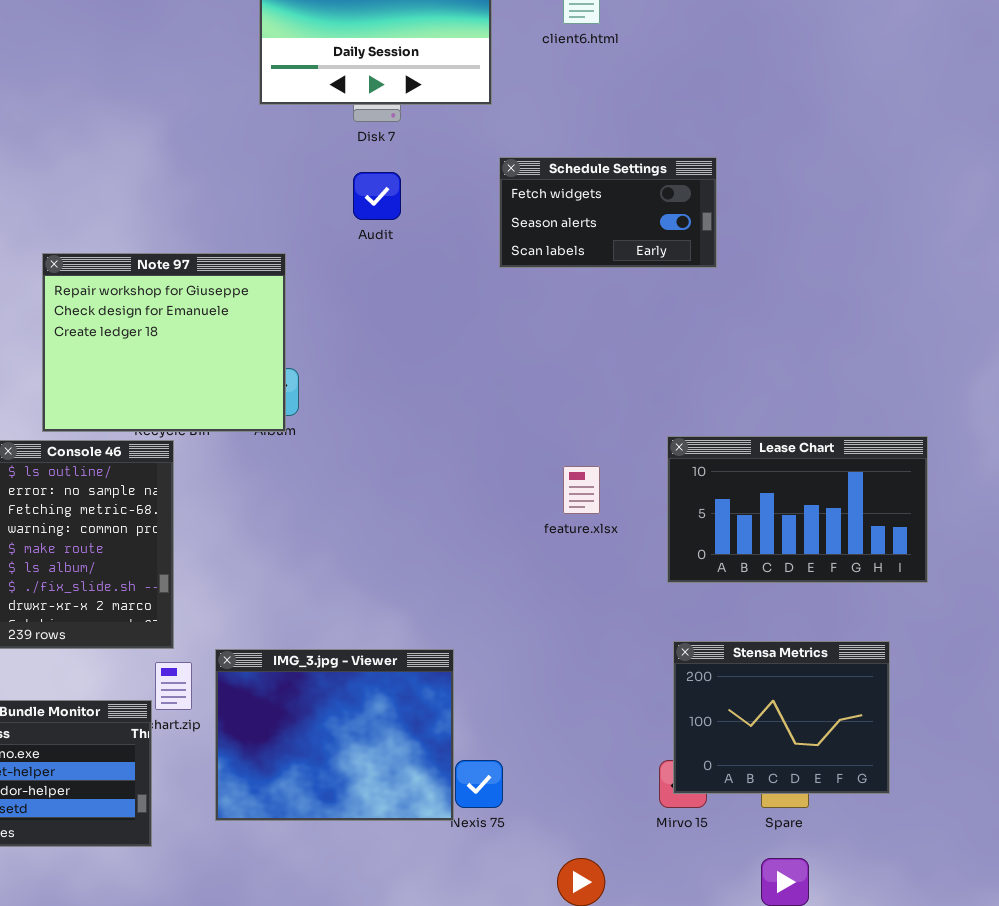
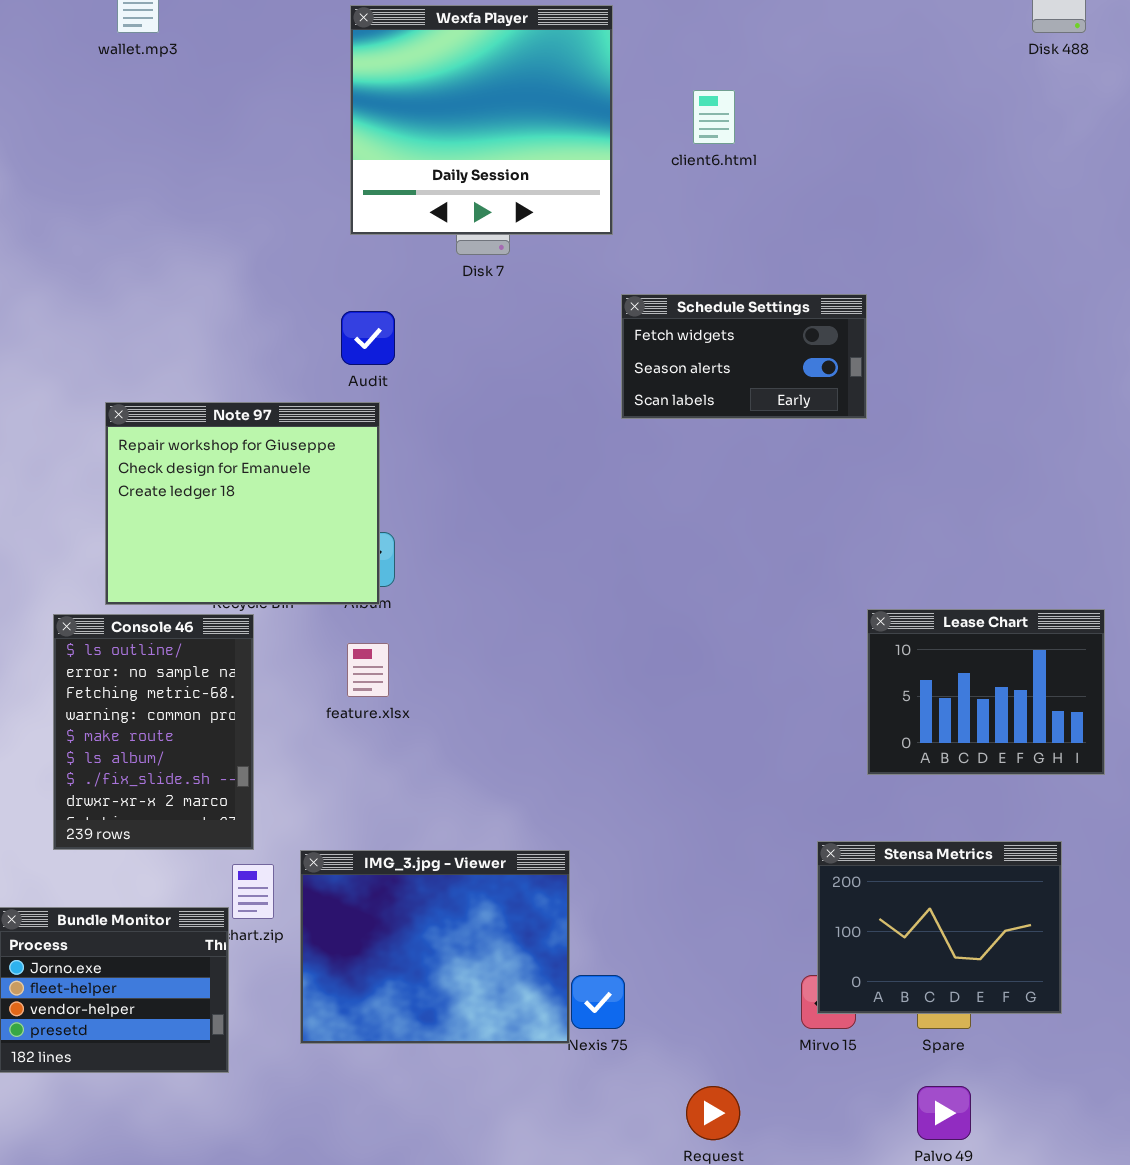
Audit: [353,172,401,220] -> [341,311,395,365], moved
Lease Chart: [667,436,928,583] -> [867,609,1105,775], resized
feature.xlsx: [563,466,600,514] -> [347,643,389,697], moved

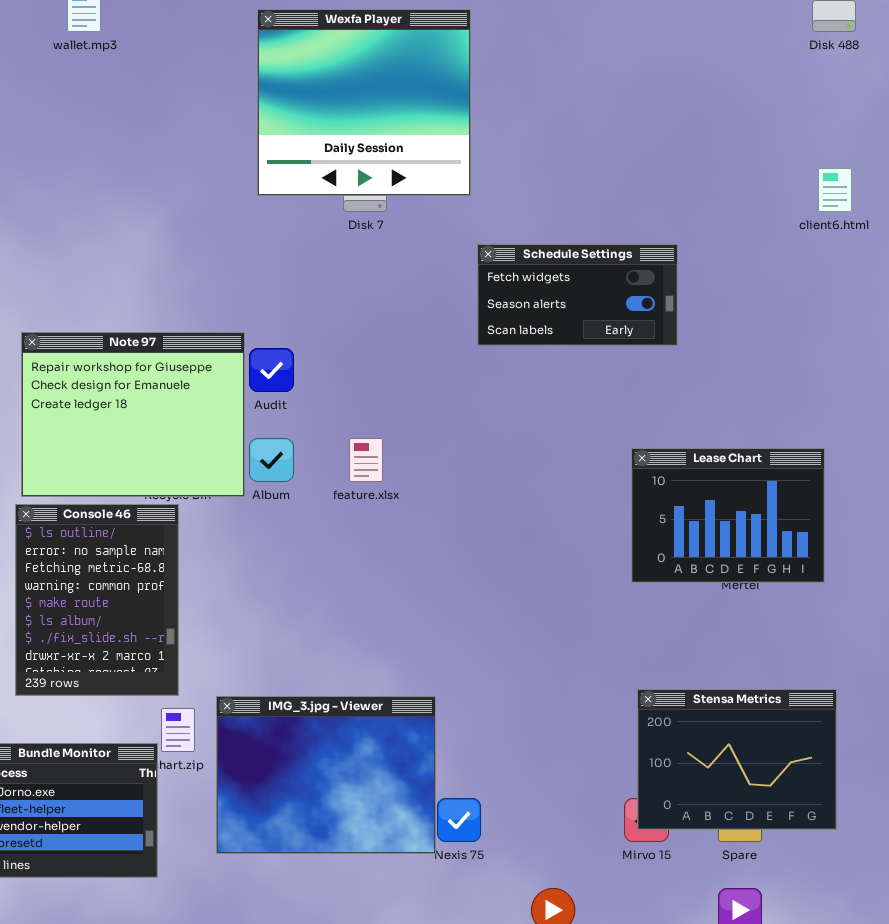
client6.html: [693,90,735,144] -> [818,168,852,212], moved
Audit: [341,311,395,365] -> [249,348,294,392], moved
Note 97: [105,402,380,605] -> [21,332,245,497], moved
Lease Chart: [867,609,1105,775] -> [631,448,825,583], moved
feature.xlsx: [347,643,389,697] -> [349,438,383,482], moved

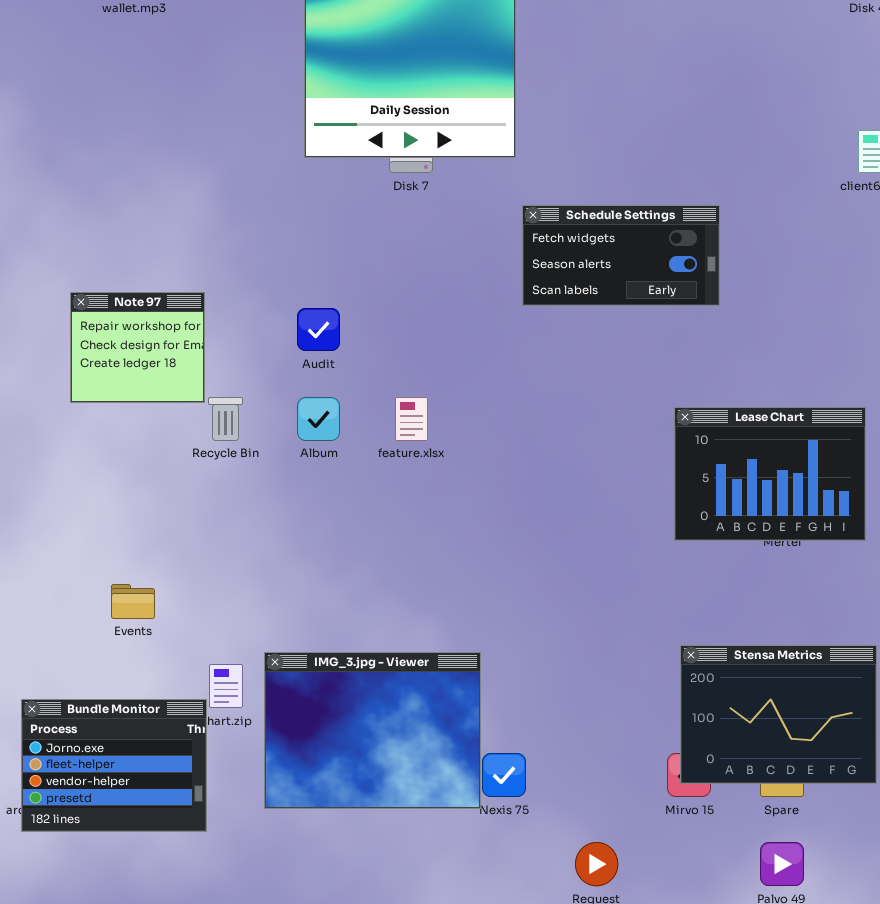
Note 97: [21,332,245,497] -> [70,292,205,403], resized
Console 46: [15,504,179,696] -> none, closed

